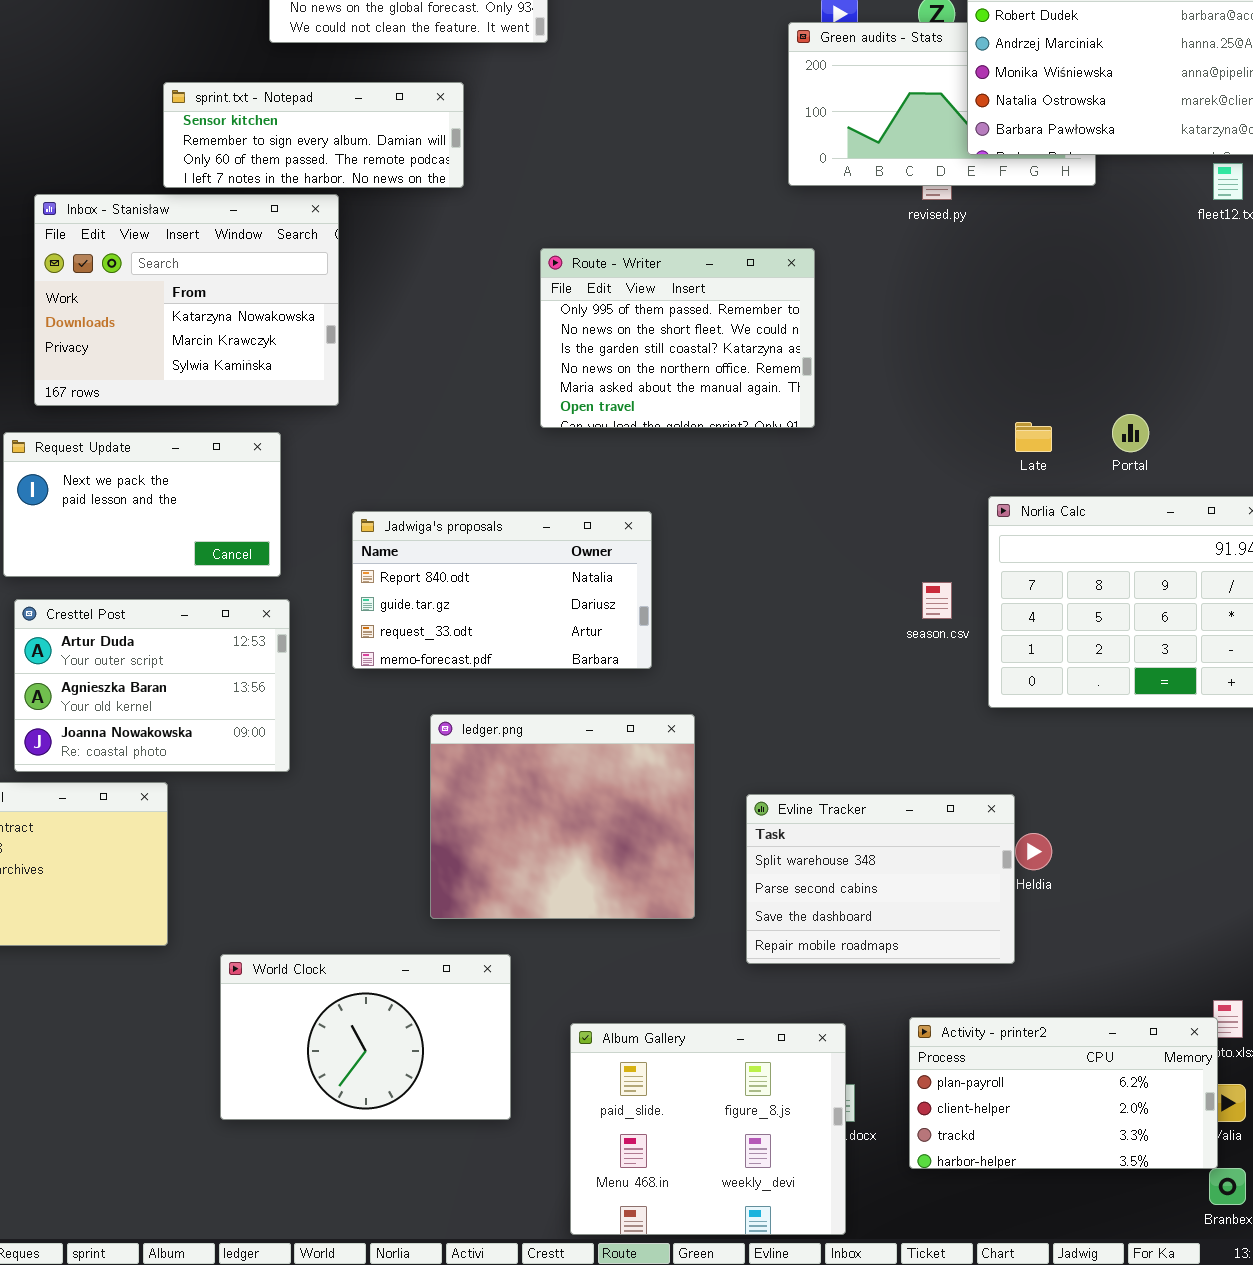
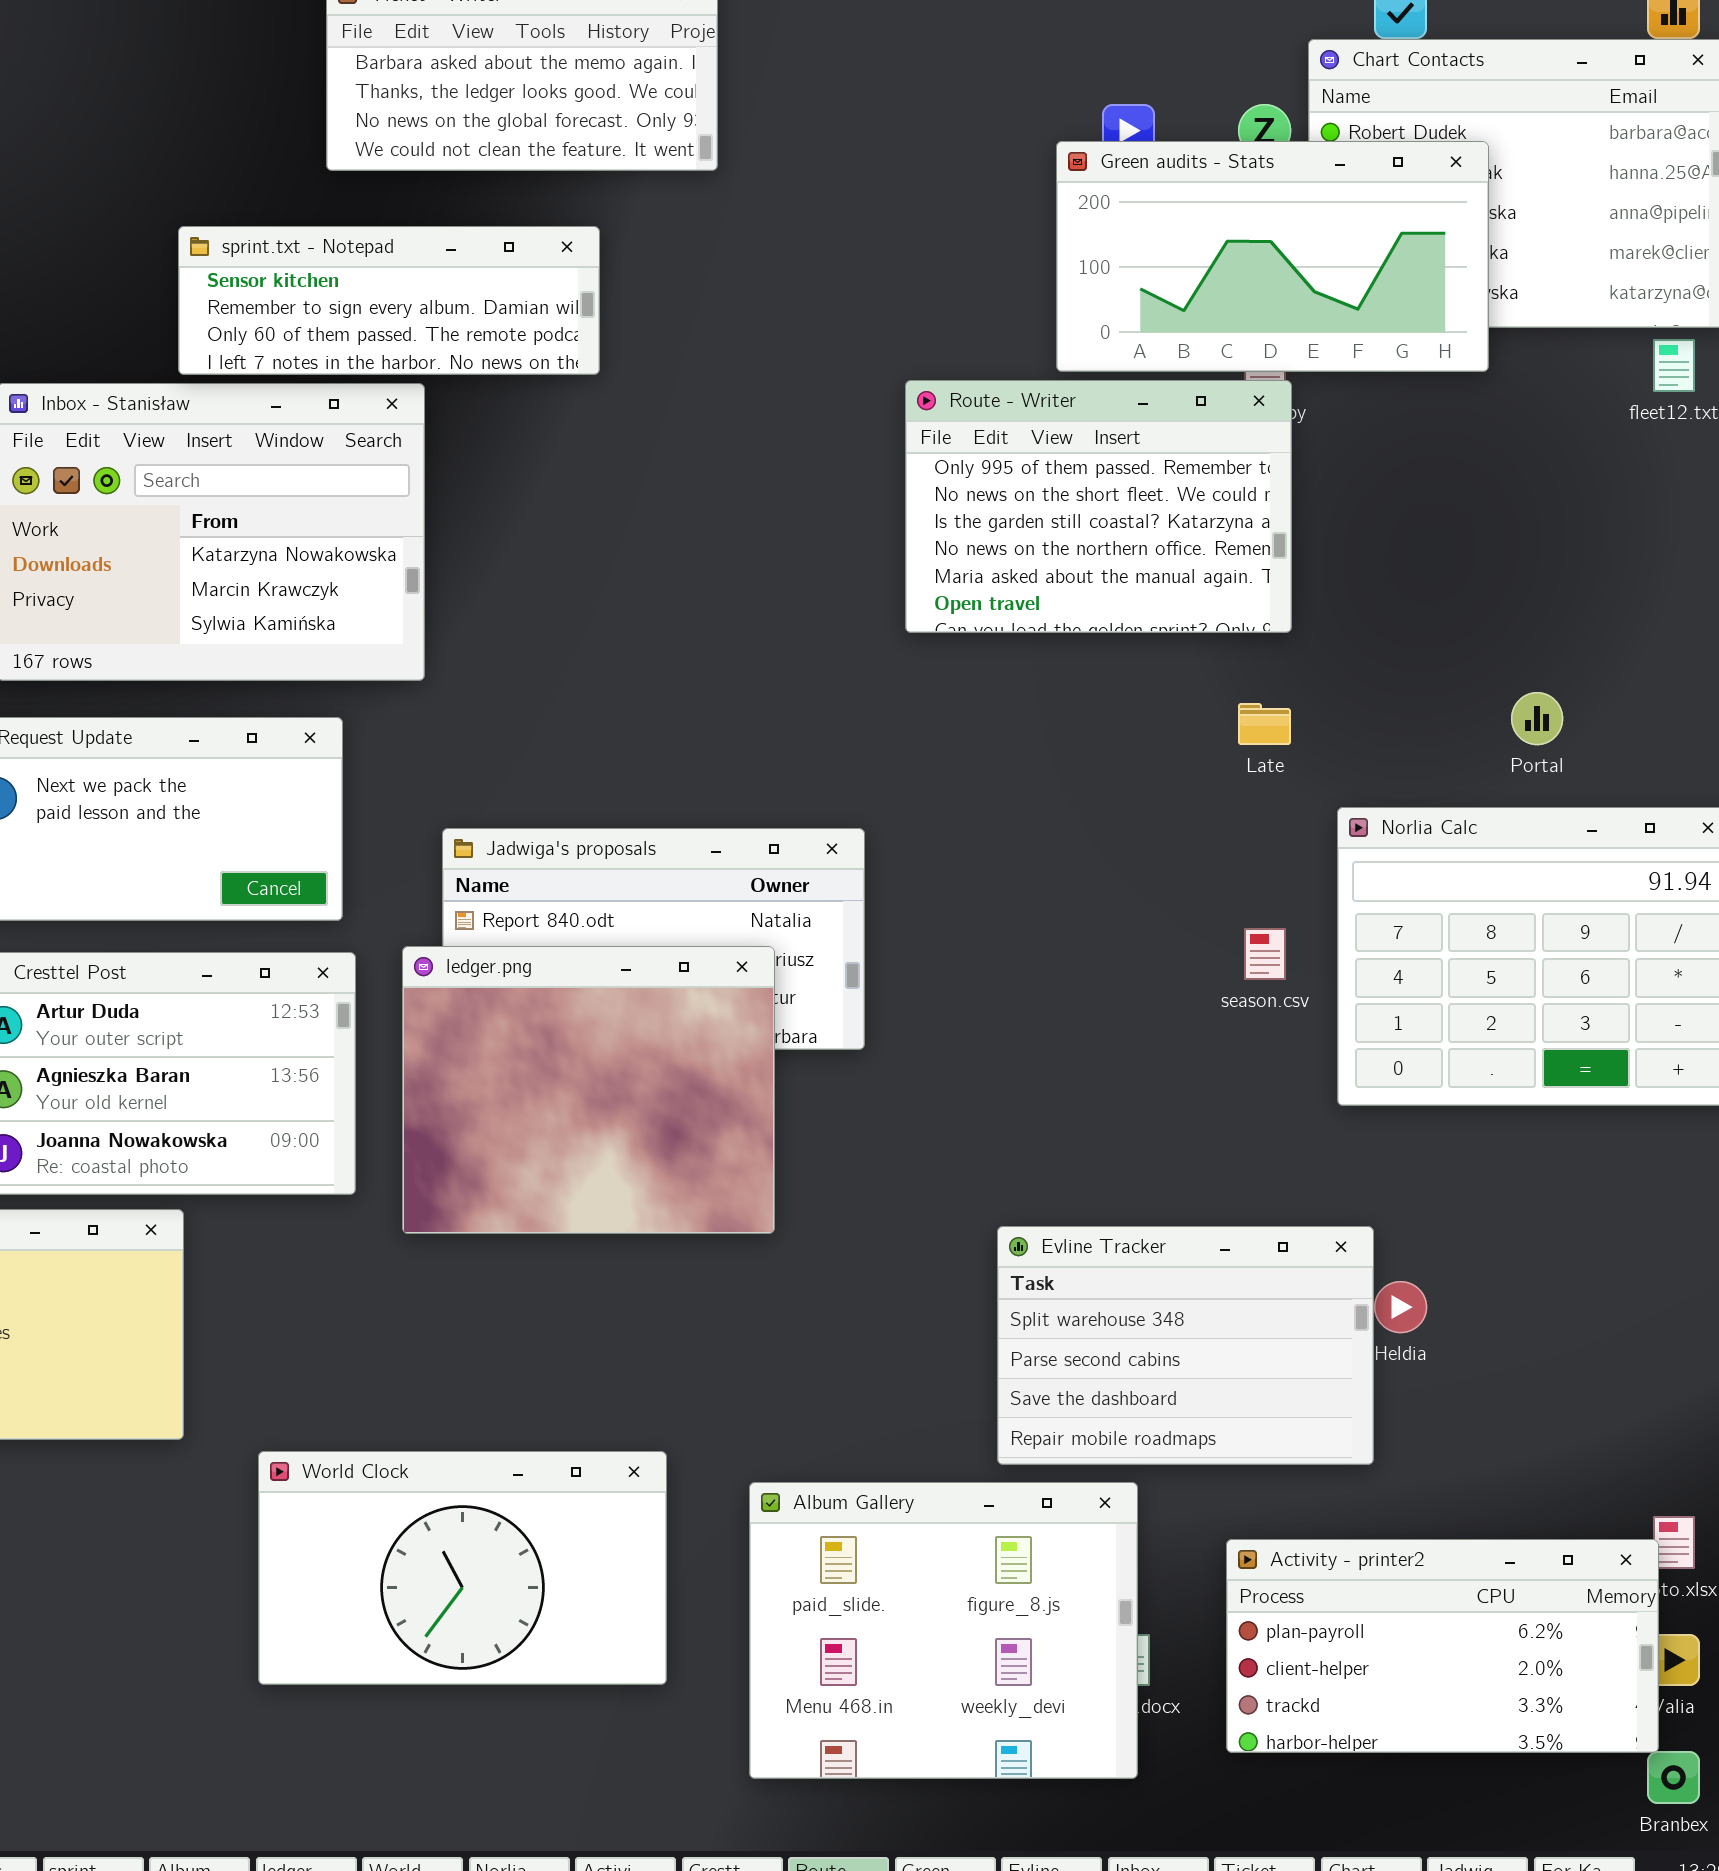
Green audits - Stats: [788,22,1096,186] -> [1056,141,1489,372], raised
Route - Writer: [540,248,815,428] -> [905,380,1292,633], moved
Late: [1015,422,1052,452] -> [1238,703,1291,745], moved
ledger.png: [430,714,695,919] -> [402,946,775,1234], moved
Album Gallery: [570,1023,846,1235] -> [749,1482,1138,1779], moved

